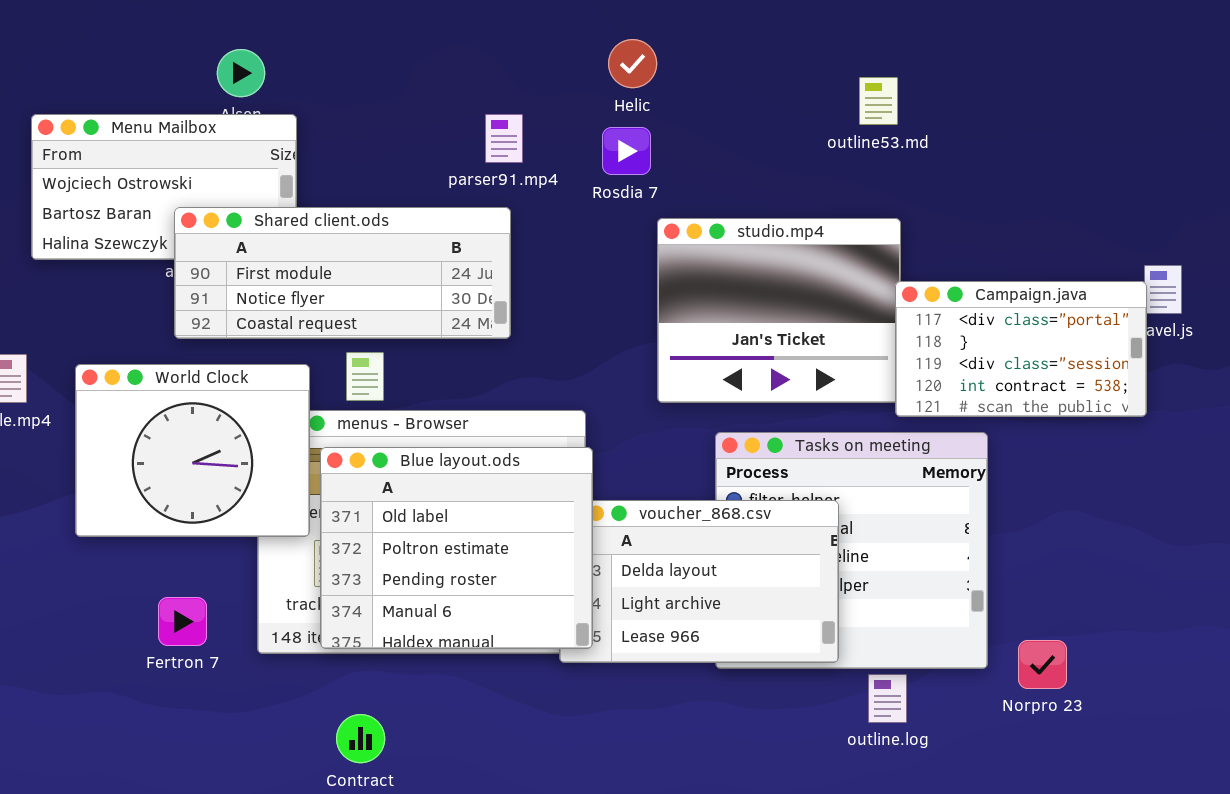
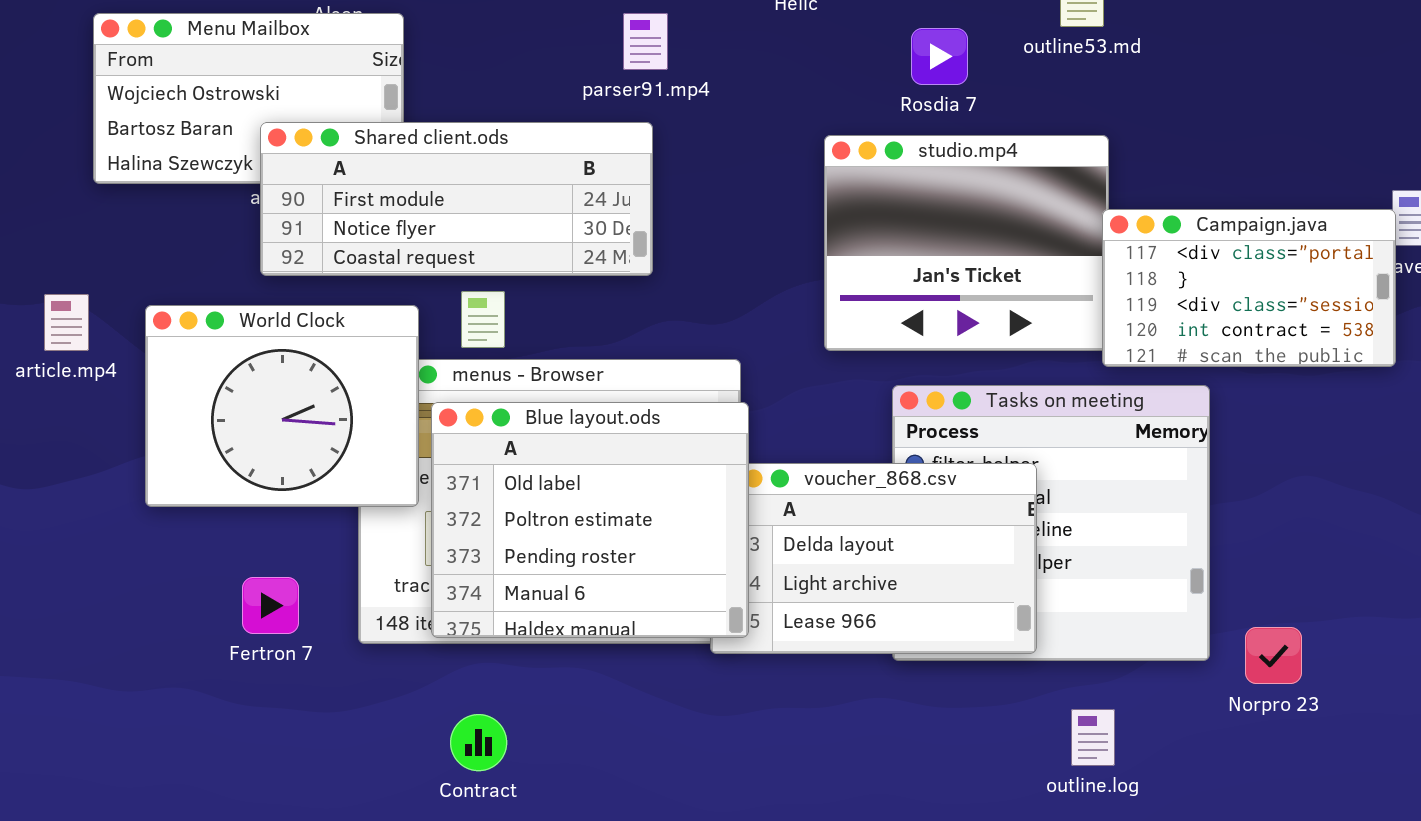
Rosdia 7: [602,127,651,175] -> [911,28,968,85], moved
outline.log: [868,674,907,723] -> [1071,709,1115,766], moved

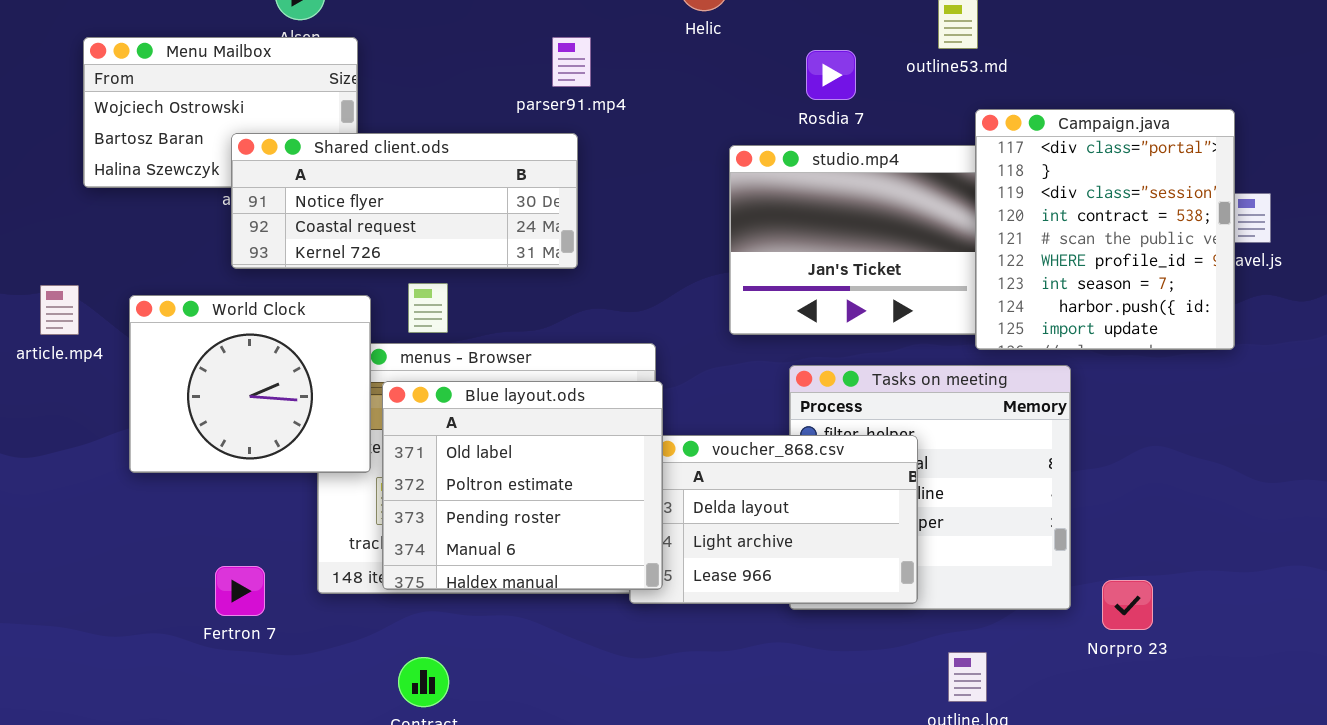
Shared client.ods: [260,122,653,276] -> [231,133,578,269], scrolled down 1 row
Campaign.java: [1102,209,1396,367] -> [975,109,1235,350], resized
Fertron 7: [242,577,299,634] -> [215,566,265,616], moved

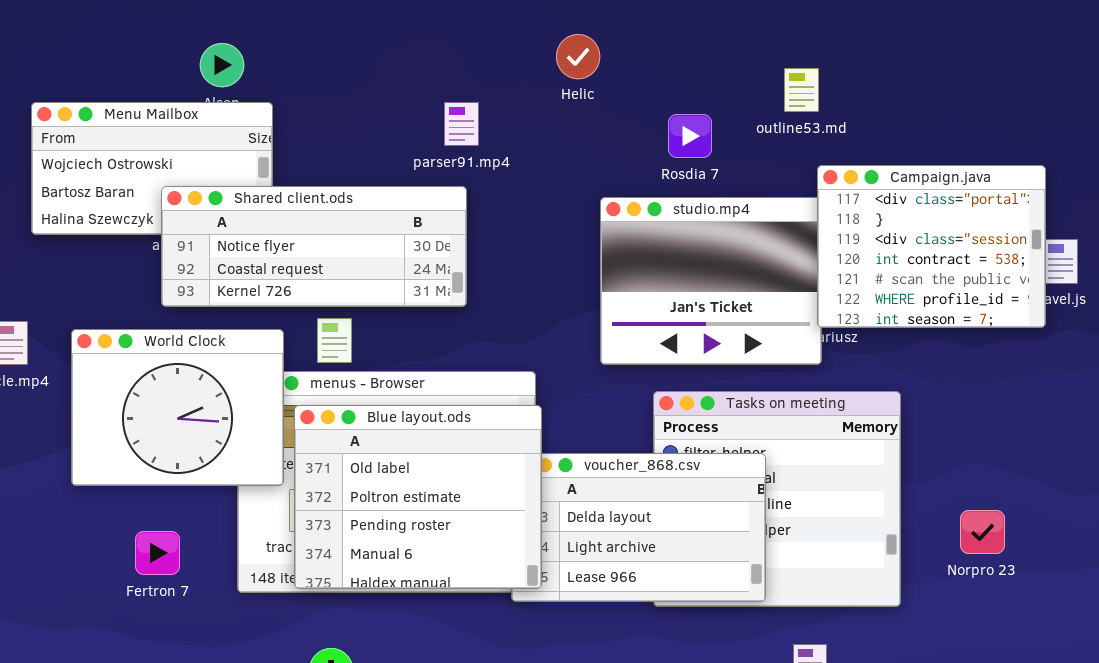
Campaign.java: [975,109,1235,350] -> [817,165,1046,328], resized
Fertron 7: [215,566,265,616] -> [135,531,180,575], moved
Norpro 23: [1102,580,1153,630] -> [960,510,1005,554], moved

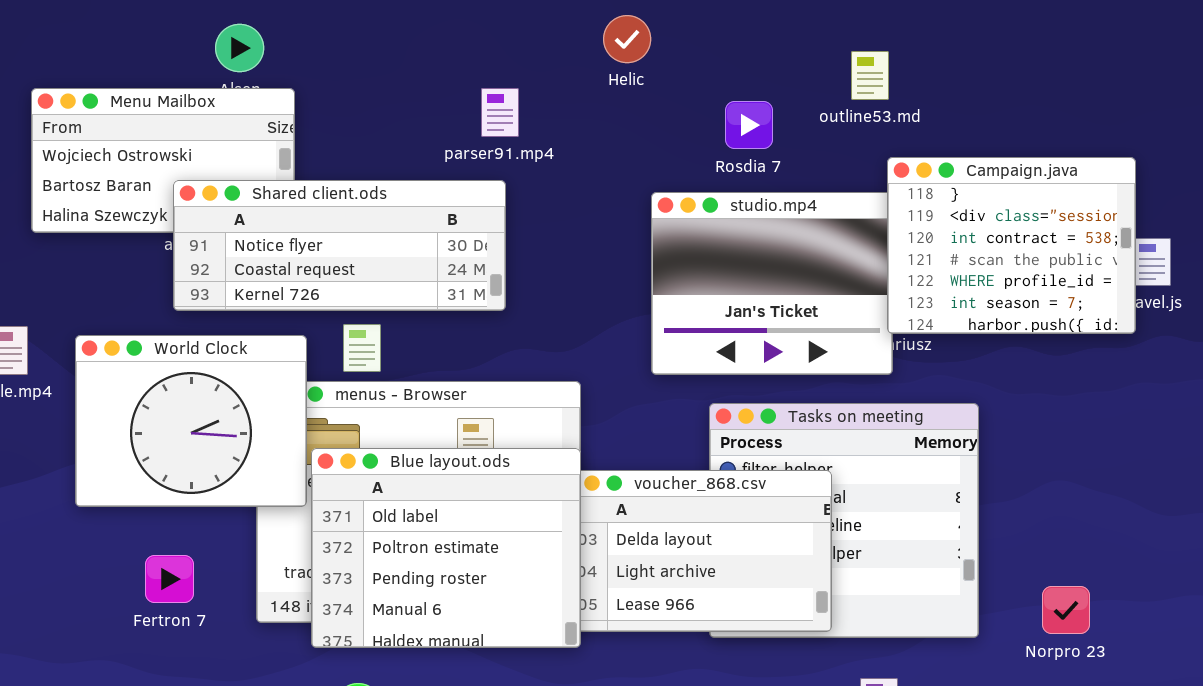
Campaign.java: [817,165,1046,328] -> [887,157,1136,334], scrolled down 1 row
Blue layout.ods: [294,405,542,589] -> [311,448,581,648], moved
Norpro 23: [960,510,1005,554] -> [1042,586,1090,634], moved

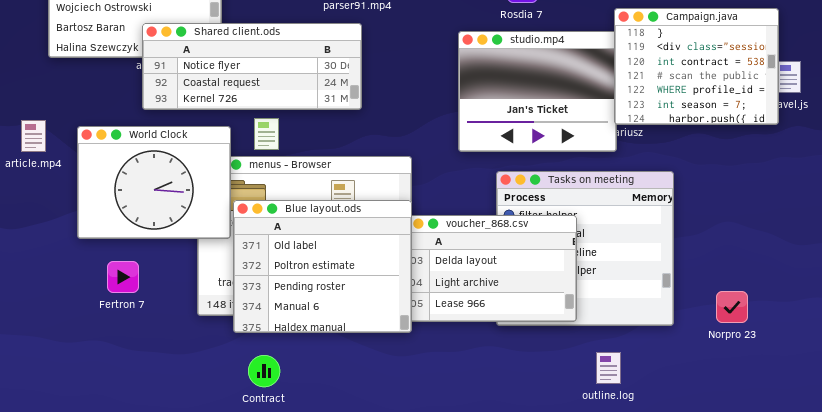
Fertron 7: [145,555,194,603] -> [107,261,139,293], moved

